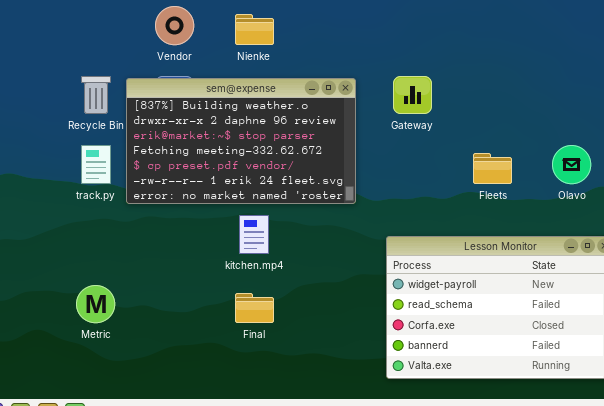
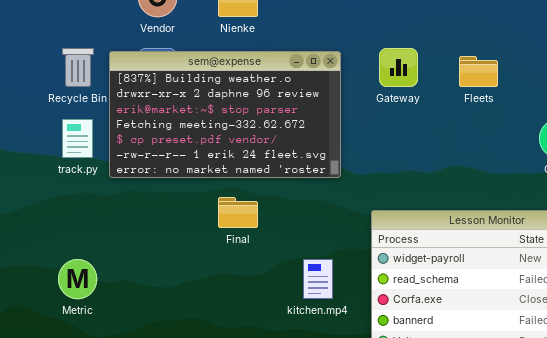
Fleets: [473,153,512,184] -> [459,56,498,87], moved
kitchen.mp4: [239,215,269,254] -> [303,259,333,299], moved
Final: [235,293,274,323] -> [218,197,258,228], moved

